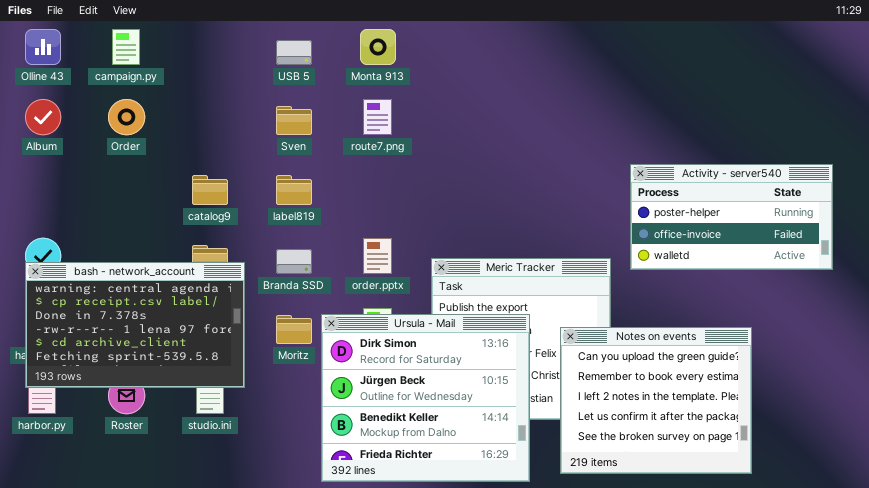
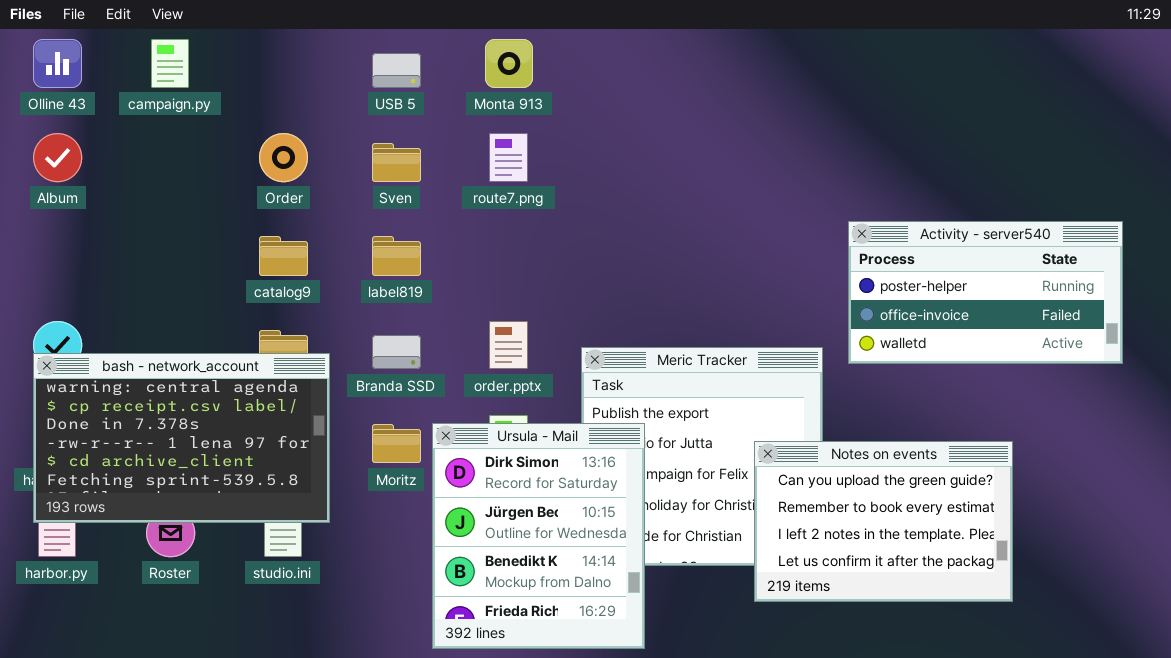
Order: [108,99,145,135] -> [259,133,308,182], moved
Ursula - Mail: [321,314,530,482] -> [432,423,645,649], resized
Notes on events: [560,327,752,474] -> [754,441,1013,602], resized

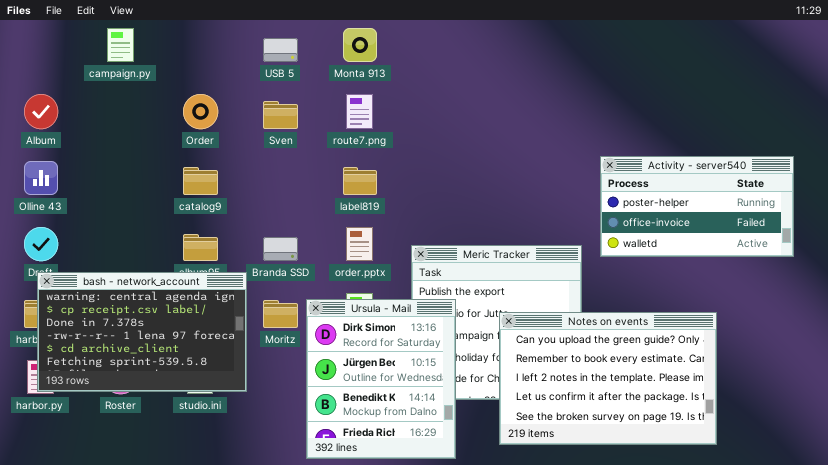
Olline 43: [33,39,82,88] -> [24,161,58,195], moved
label819: [372,236,421,276] -> [343,167,377,195], moved
bash - network_account: [33,353,330,523] -> [37,272,247,392], moved
Notes on events: [754,441,1013,602] -> [499,312,717,445], resized

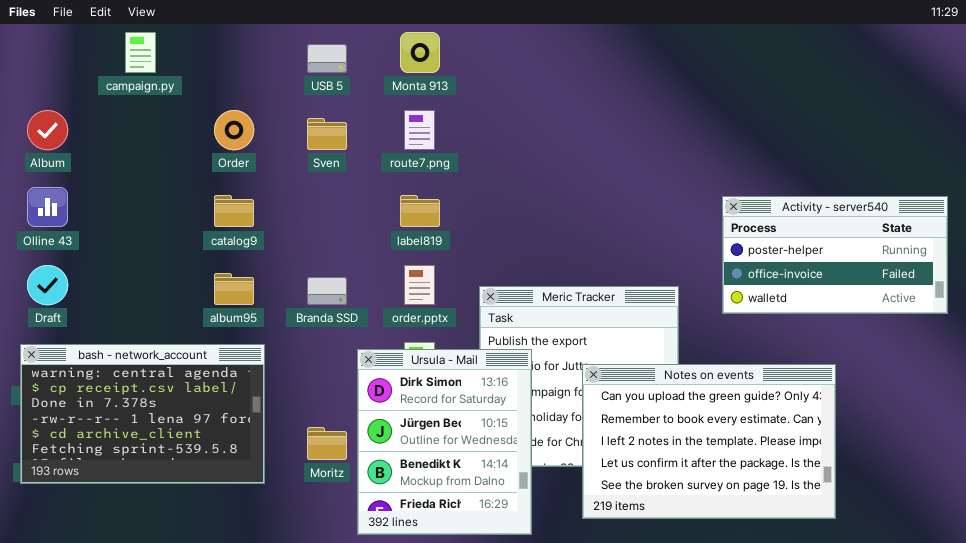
Activity - server540: [600,156,794,257] -> [722,196,948,314], moved
bash - network_account: [37,272,247,392] -> [20,344,265,484], moved
Moritz: [263,300,298,328] -> [307,427,347,460], moved

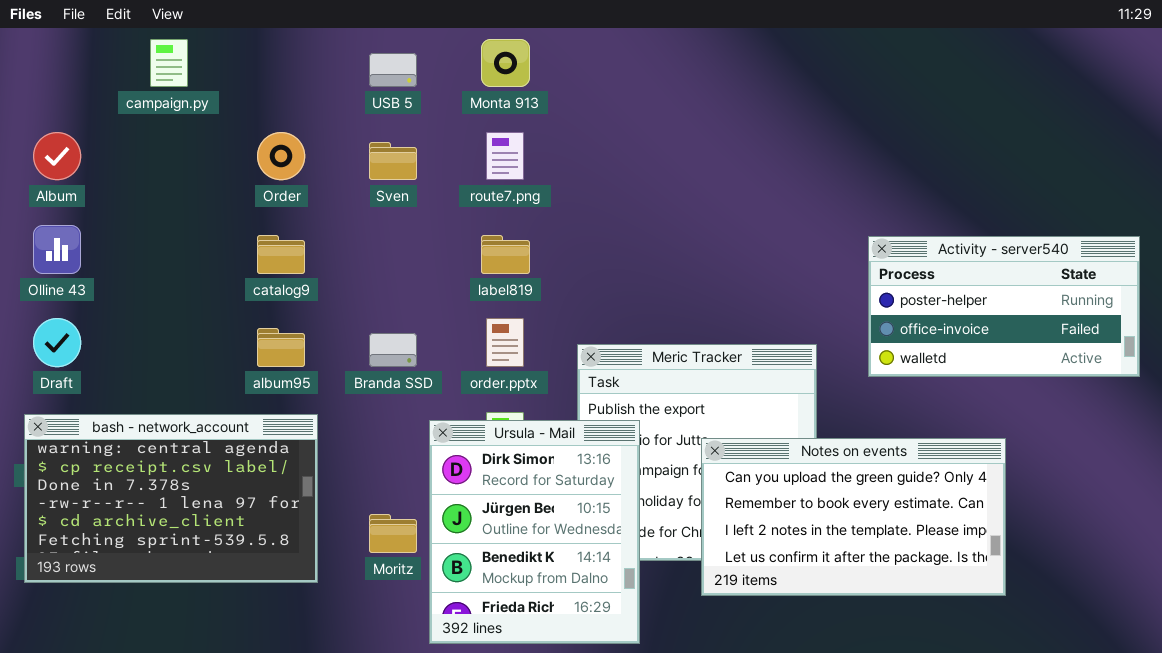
Notes on events: [582,364,836,519] -> [701,438,1006,596], resized

